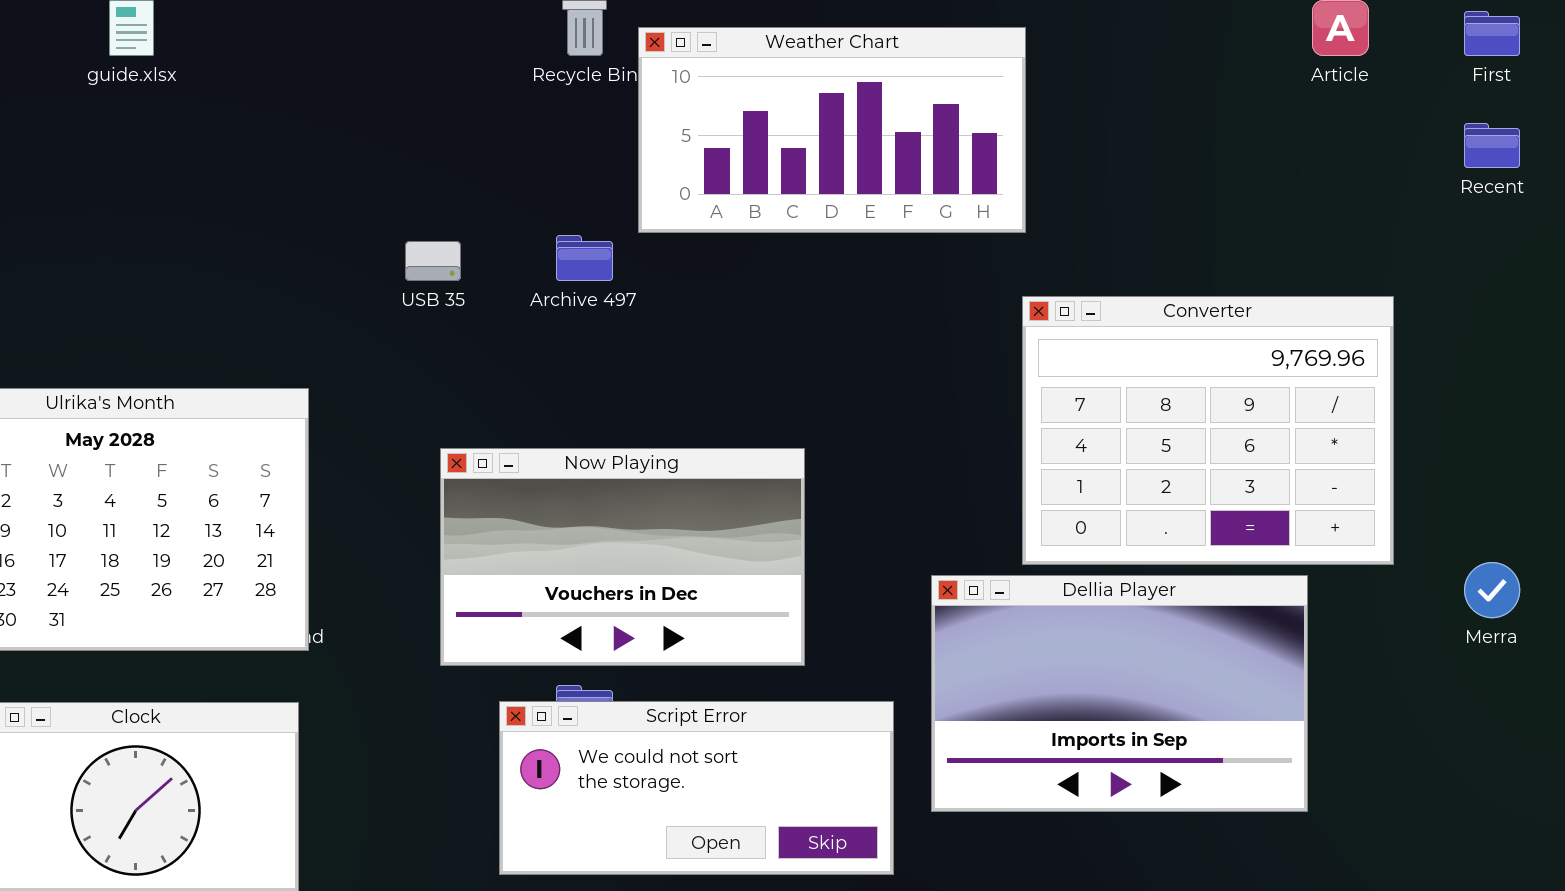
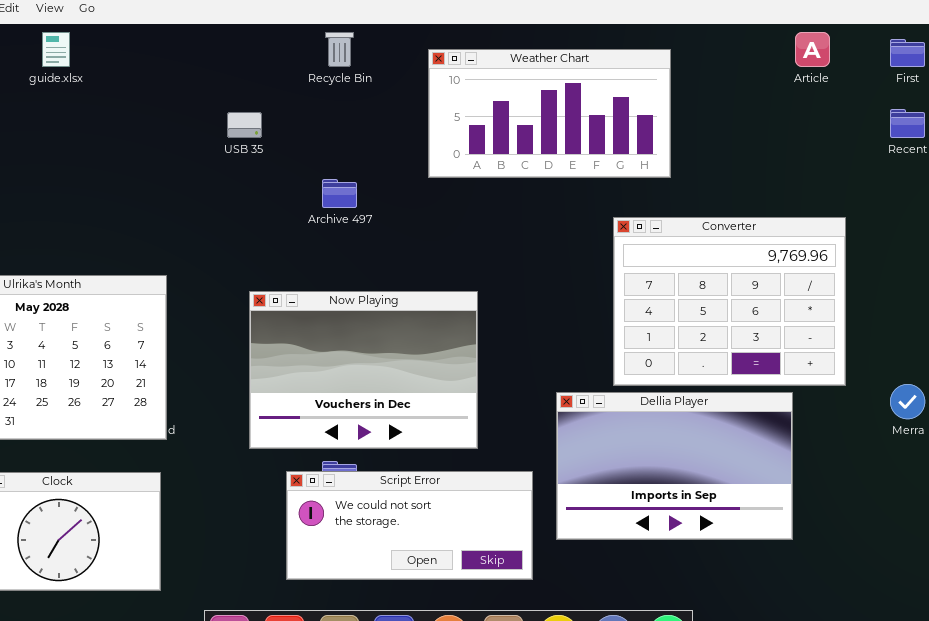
Weather Chart: [638,27,1026,233] -> [428,49,671,178], moved
USB 35: [405,241,461,281] -> [227,112,262,138], moved
Now Playing: [440,448,805,666] -> [249,291,478,449], resized

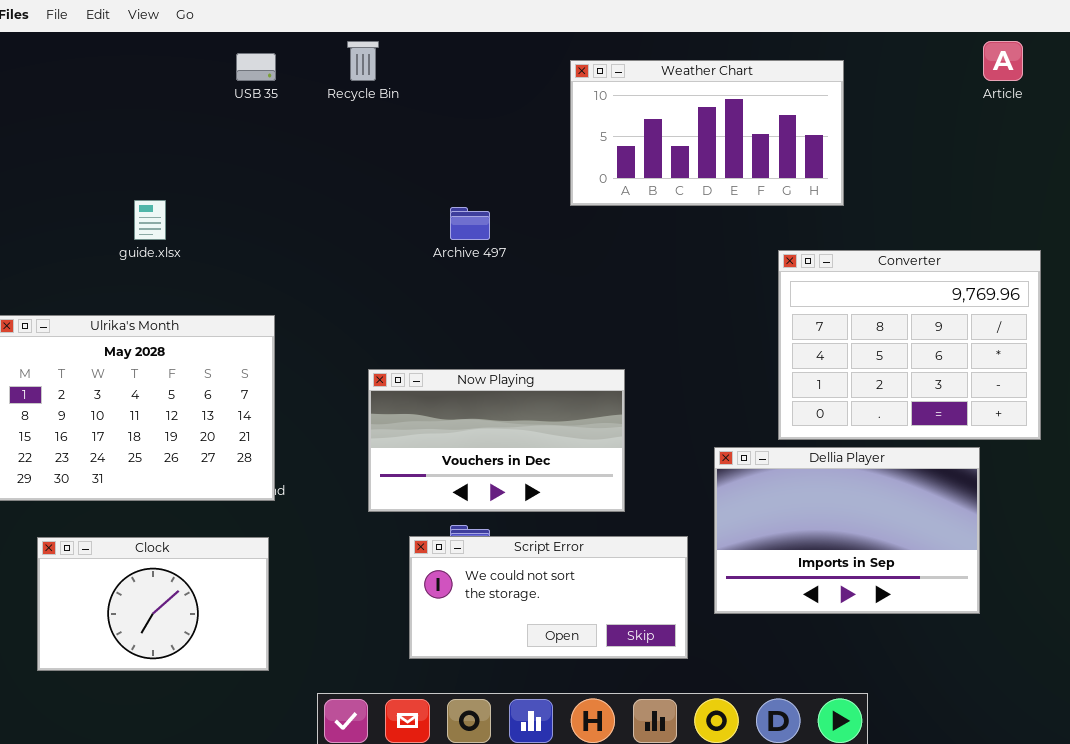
guide.xlsx: [42,32,70,67] -> [134,200,166,240], moved
Recycle Bin: [325,32,354,67] -> [347,41,379,81], moved
USB 35: [227,112,262,138] -> [236,53,276,81], moved
Now Playing: [249,291,478,449] -> [368,369,625,512], resized

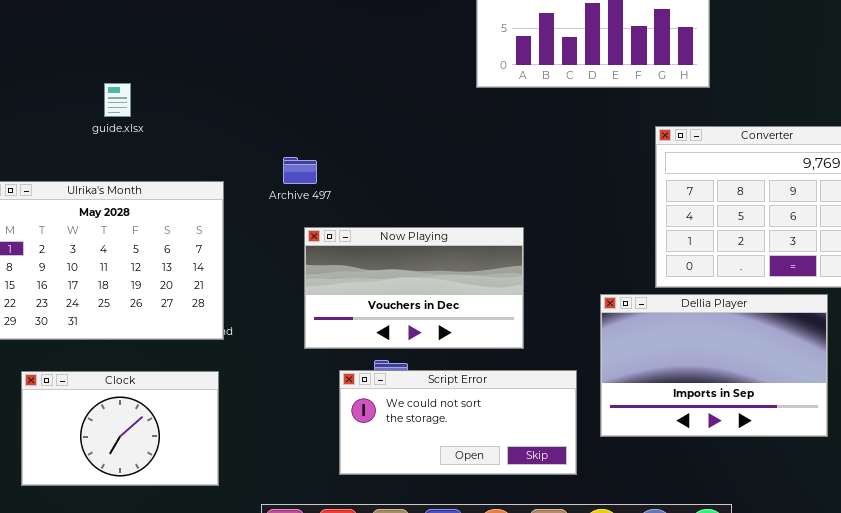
Archive 497: [450,207,490,240] -> [283,157,317,184], moved

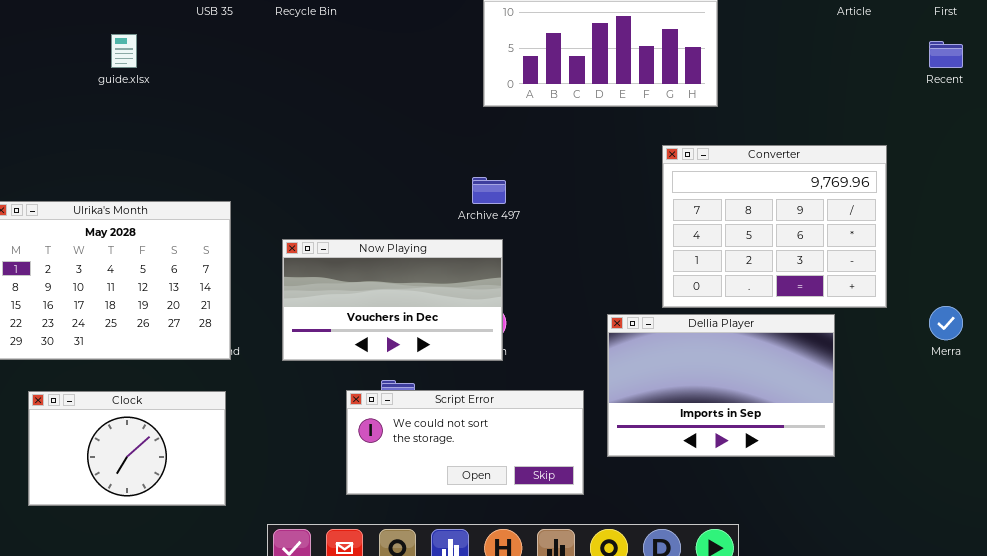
guide.xlsx: [104,83,131,117] -> [111,34,137,68], moved
Archive 497: [283,157,317,184] -> [472,177,506,204], moved
Now Playing: [304,227,524,349] -> [282,239,503,361], moved

